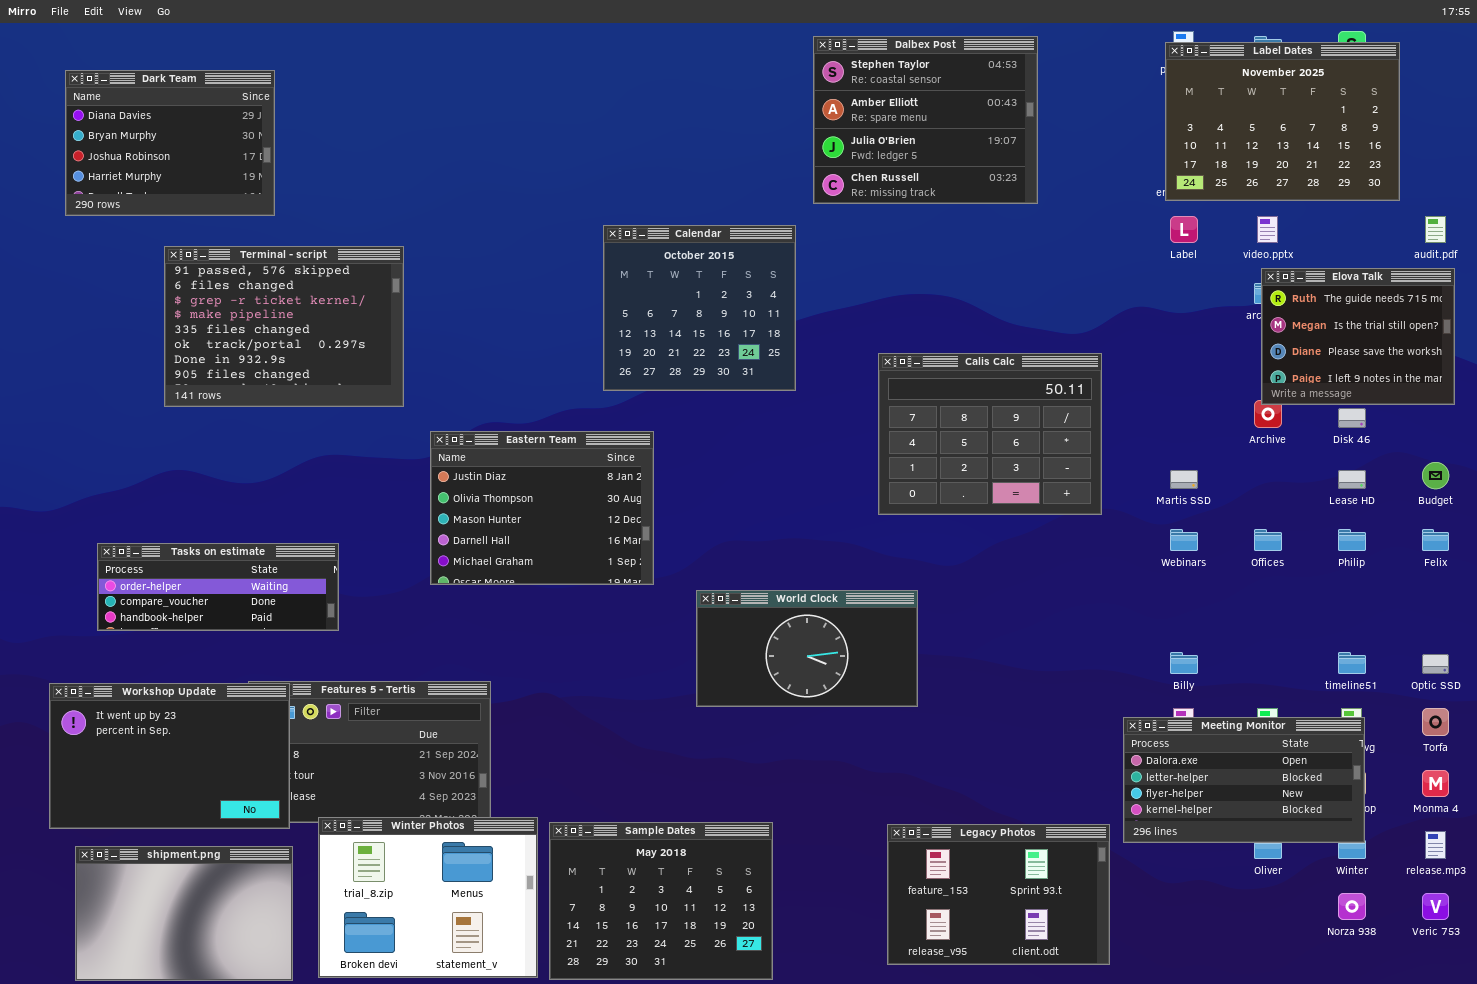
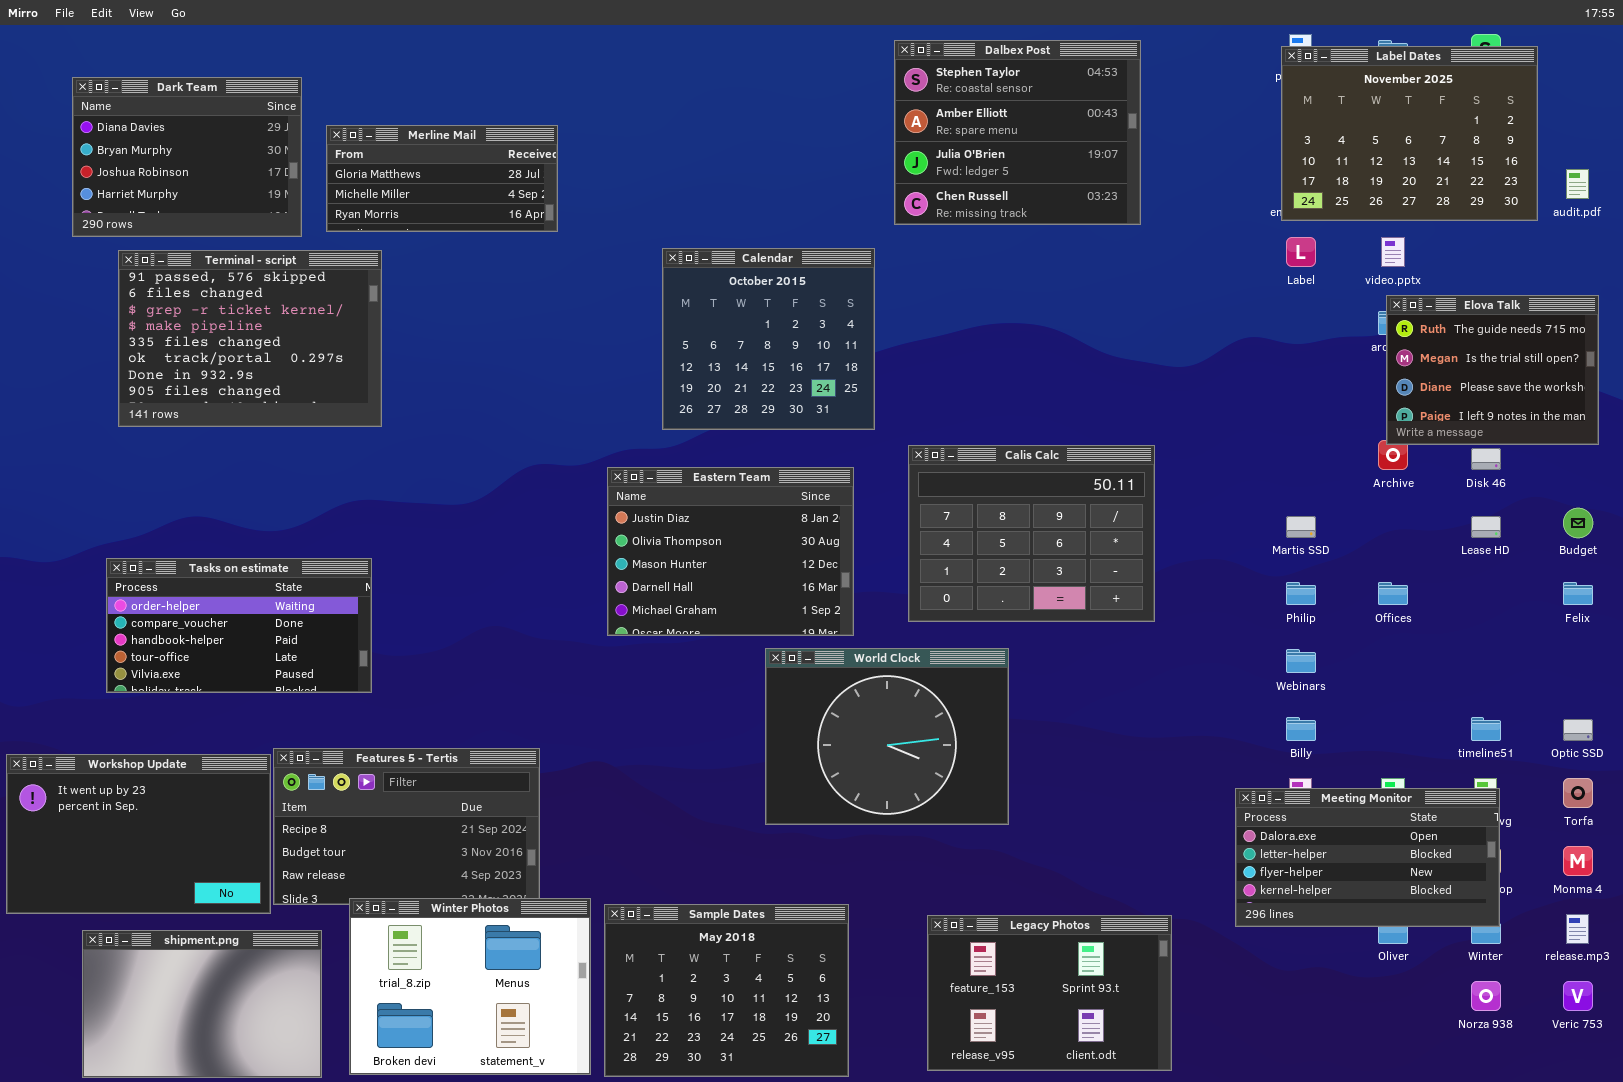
Merline Mail: none -> [326,125,558,232], opened
audit.pdf: [1425,216,1446,243] -> [1566,169,1589,199], moved
Terminal - script: [164,246,404,407] -> [118,250,382,427], moved
Calis Calc: [878,353,1102,515] -> [908,445,1155,622], moved
Eastern Team: [430,431,654,585] -> [607,467,854,636], moved
Webinars: [1170,529,1198,551] -> [1286,649,1316,673], moved
Philip: [1338,529,1366,551] -> [1286,582,1316,605], moved
Tasks on estimate: [97,543,339,631] -> [106,558,372,693], resized
World Clock: [696,590,918,707] -> [765,648,1009,825], resized
Workshop Update: [49,683,290,829] -> [6,754,271,914], moved
Legacy Photos: [887,824,1110,965] -> [927,915,1172,1071], moved

